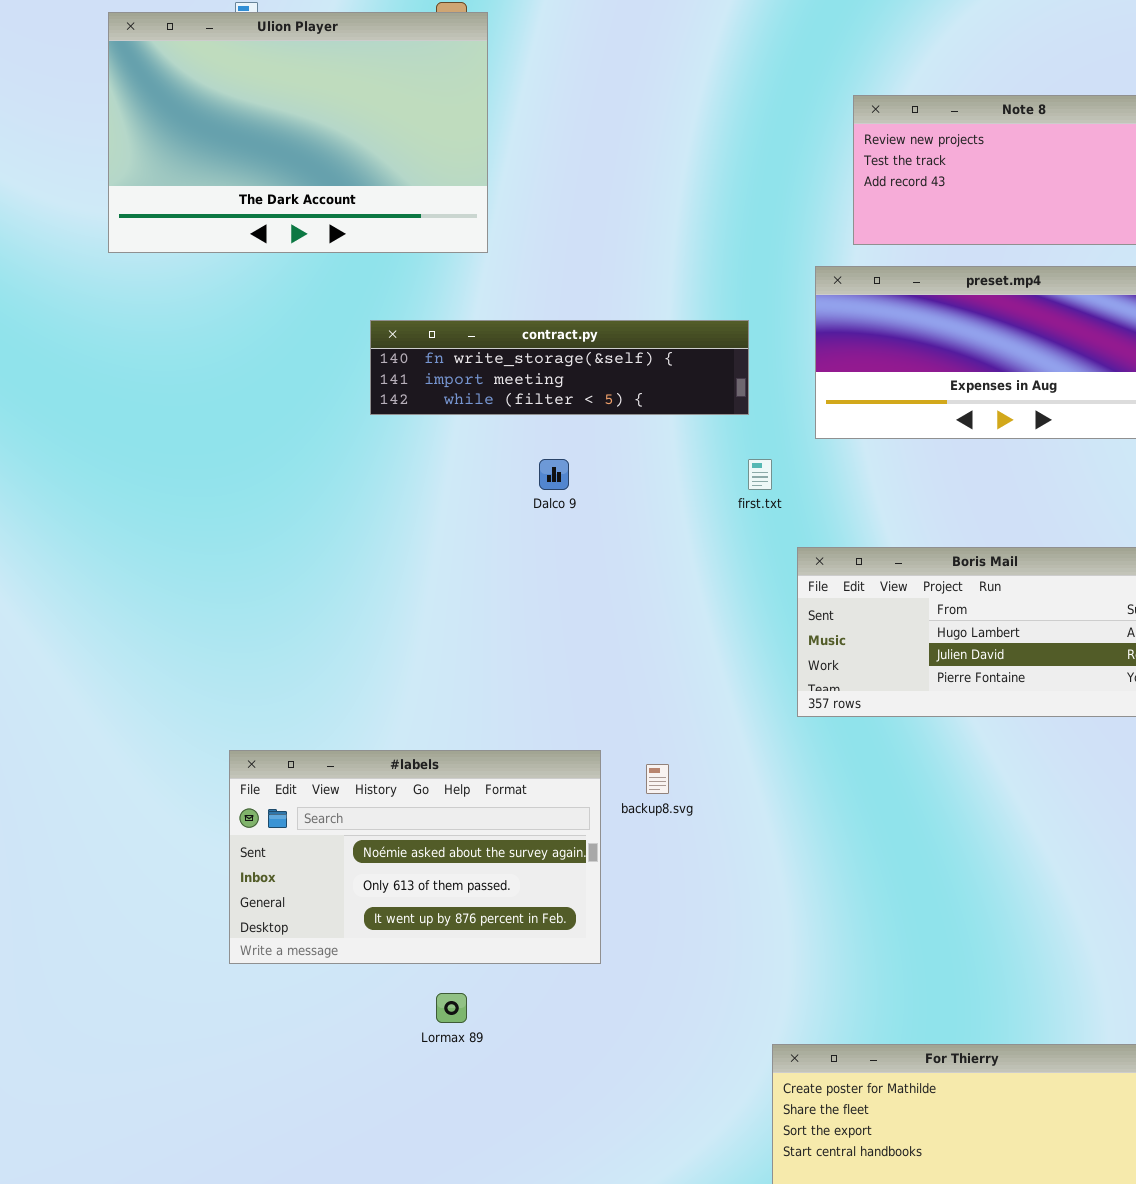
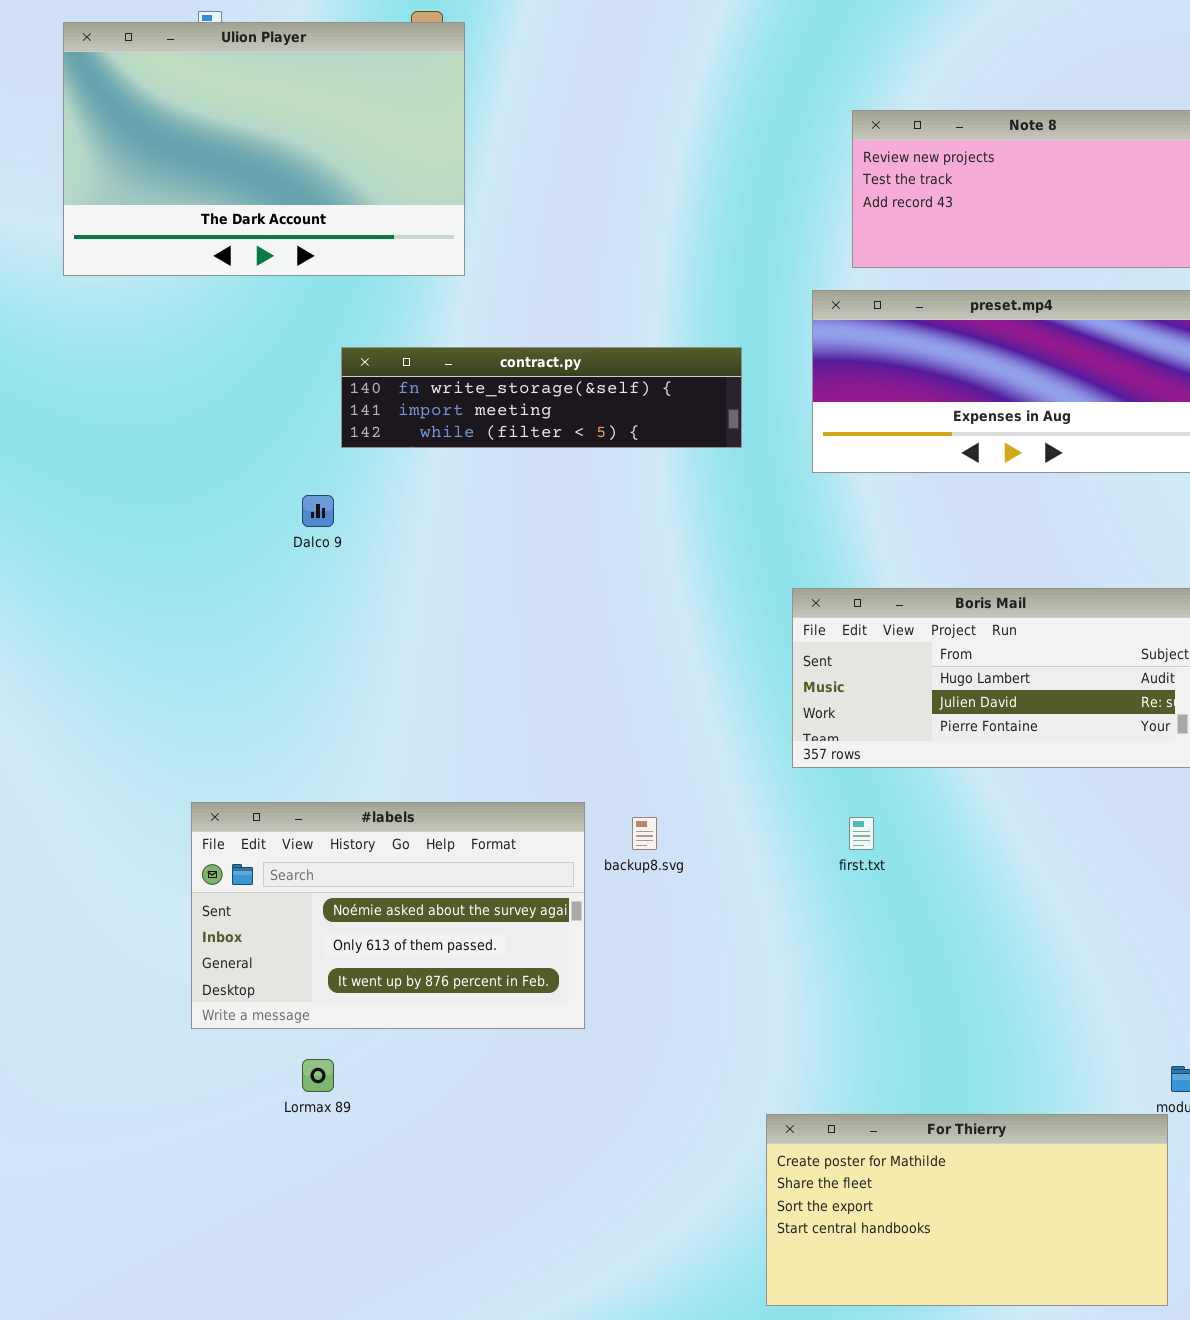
Dalco 9: [539,459,569,490] -> [302,495,334,527], moved
first.txt: [748,459,772,490] -> [849,817,874,850], moved
Lormax 89: [436,993,467,1023] -> [302,1059,334,1092], moved

